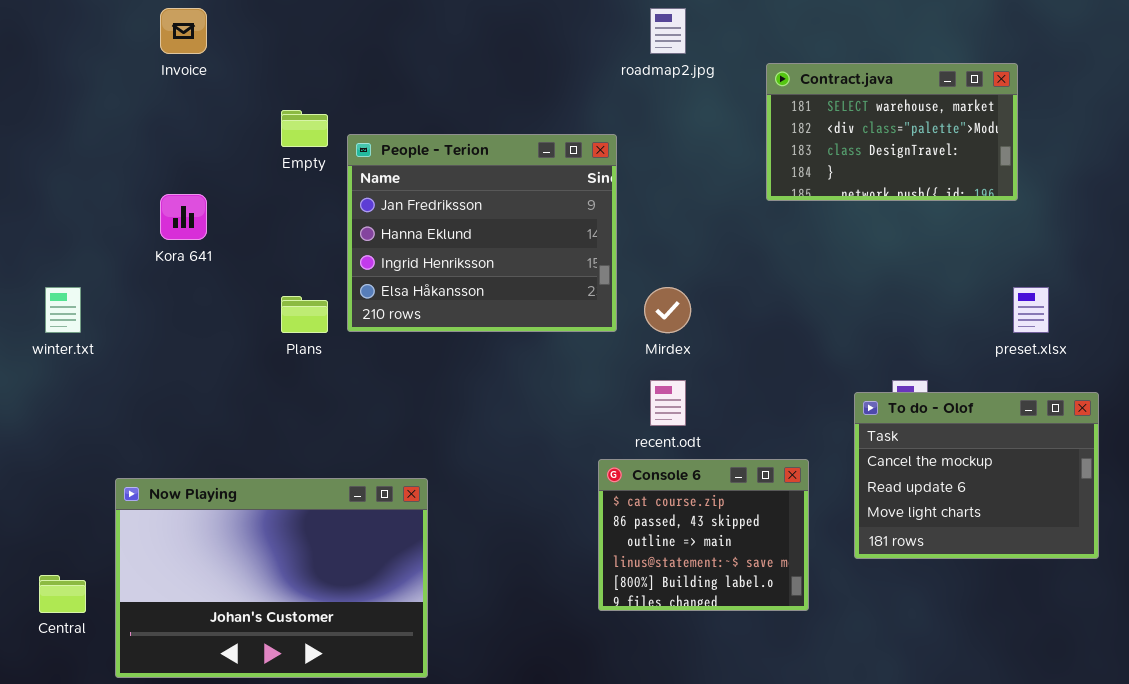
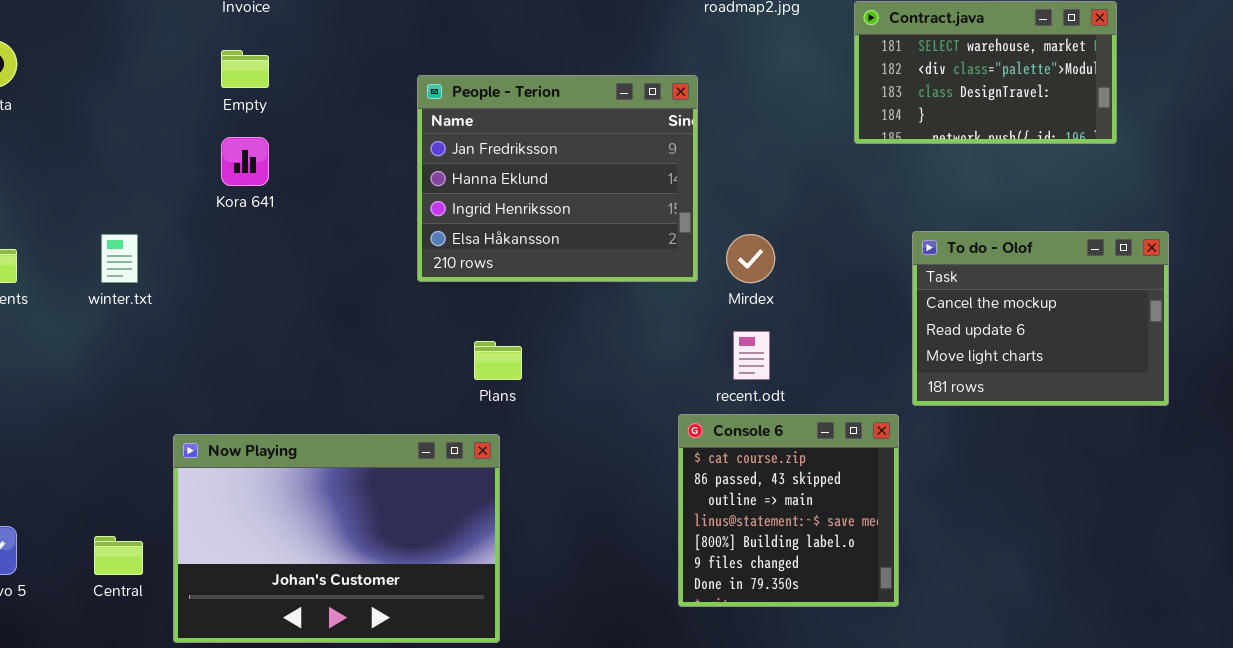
Empty: [281,110,328,147] -> [221,50,269,88], moved
Plans: [281,296,328,333] -> [474,341,522,380], moved
To do - Olof: [854,392,1099,559] -> [912,231,1169,406], moved
Console 6: [598,459,809,611] -> [678,414,899,607], resized

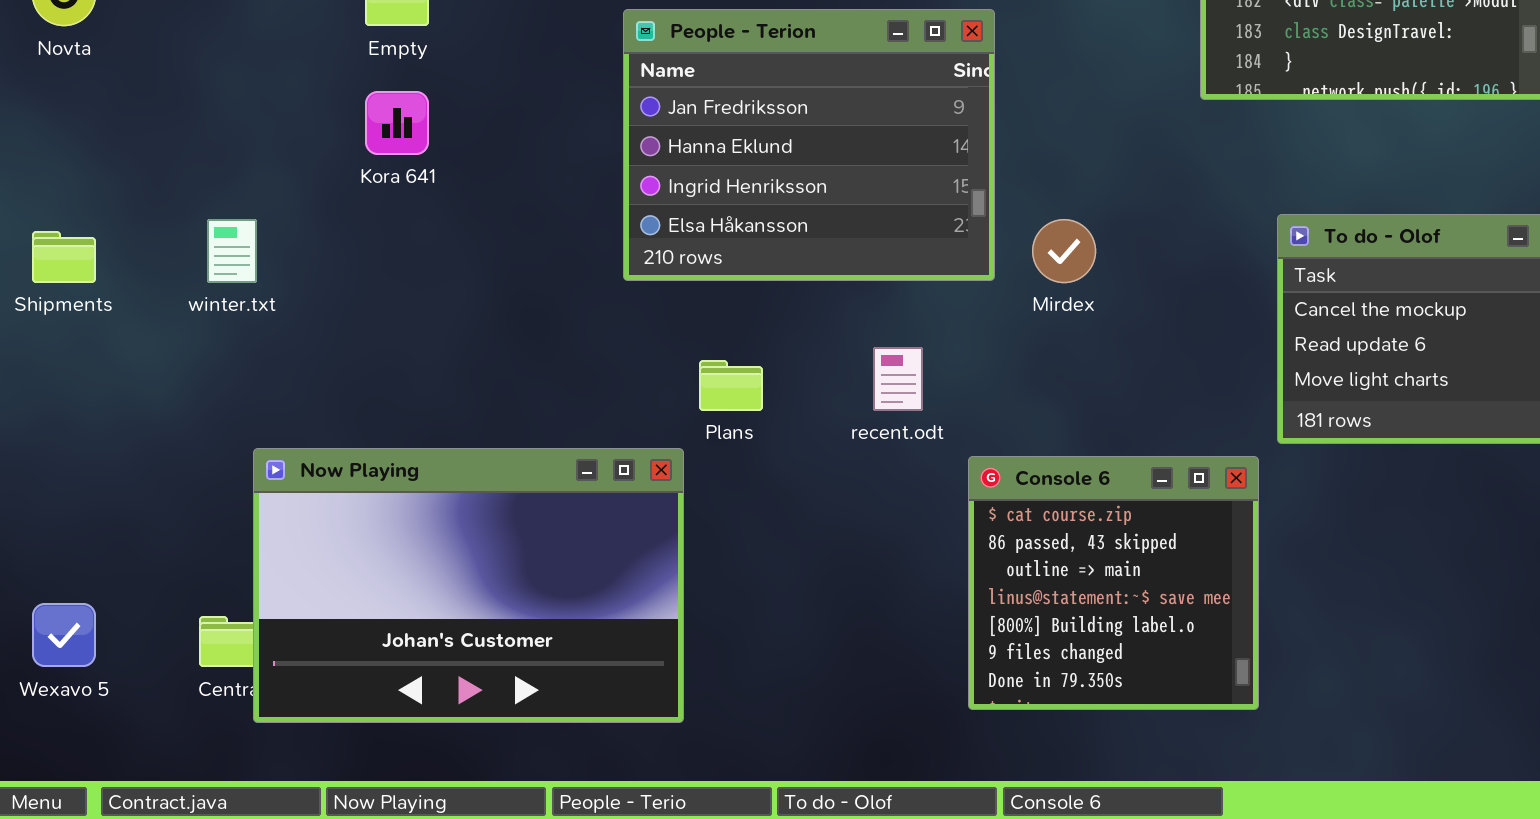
recent.odt: [733,331,770,380] -> [873,347,923,411], moved
Now Playing: [173,434,500,643] -> [253,448,684,723], moved

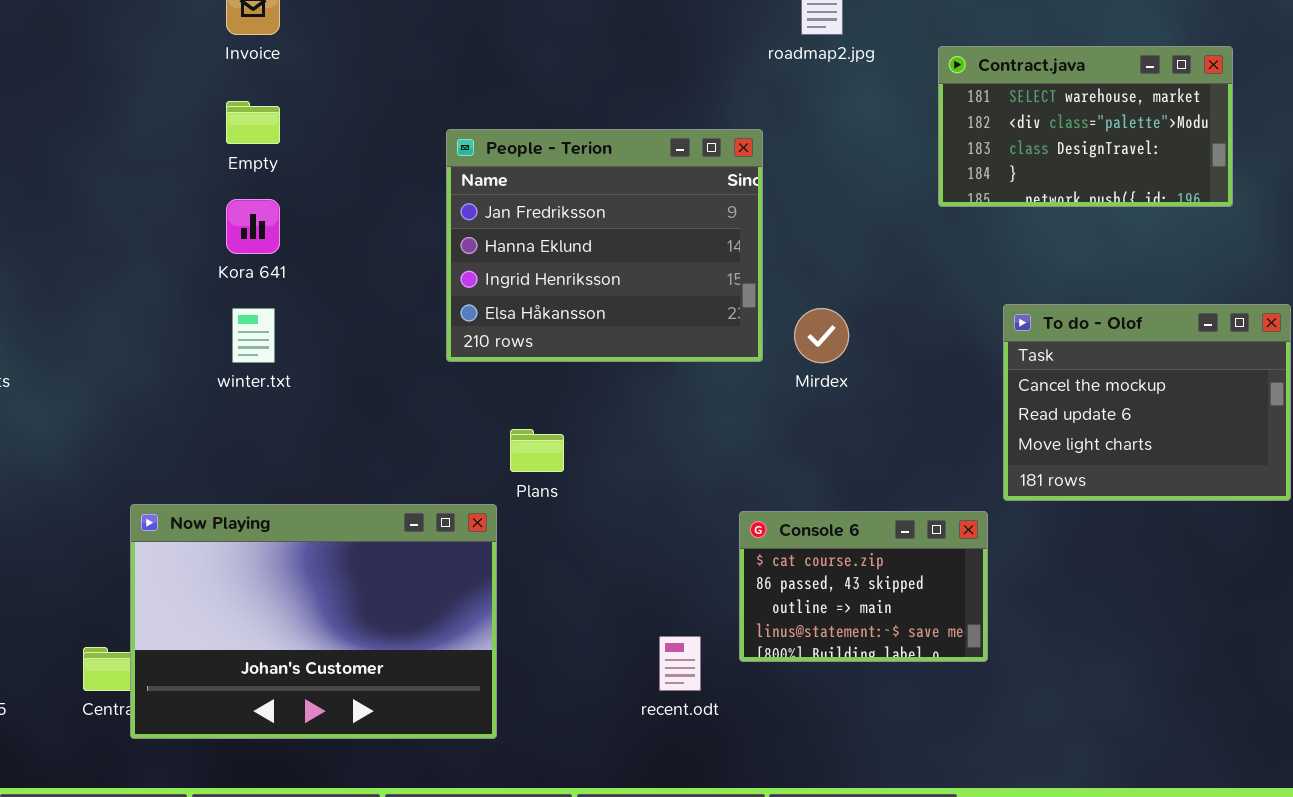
winter.txt: [207,219,257,283] -> [232,308,275,363], moved
recent.odt: [873,347,923,411] -> [659,636,701,691], moved
Console 6: [968,456,1259,710] -> [739,511,988,662], resized

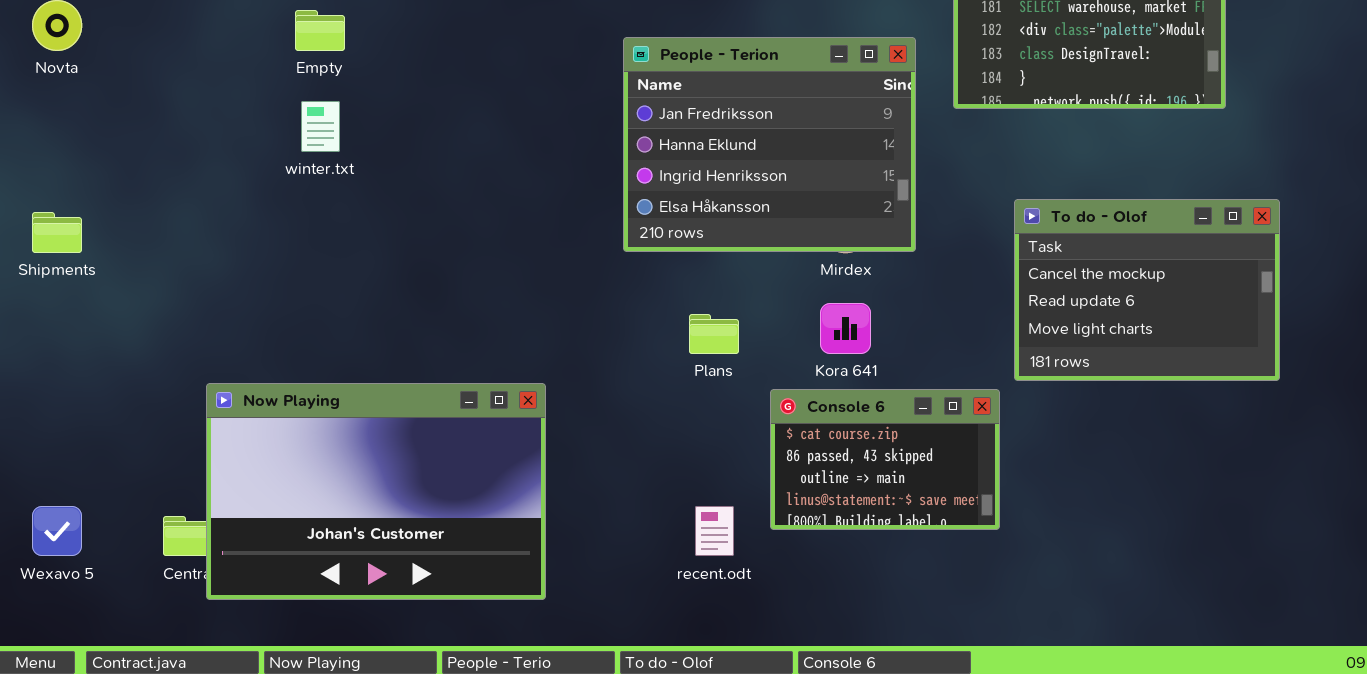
People - Terion: [446,129,763,362] -> [623,37,916,252], moved
Kora 641: [226,199,280,254] -> [820,303,871,354], moved
winter.txt: [232,308,275,363] -> [301,101,340,152], moved
Plans: [510,429,564,472] -> [689,314,739,354], moved

